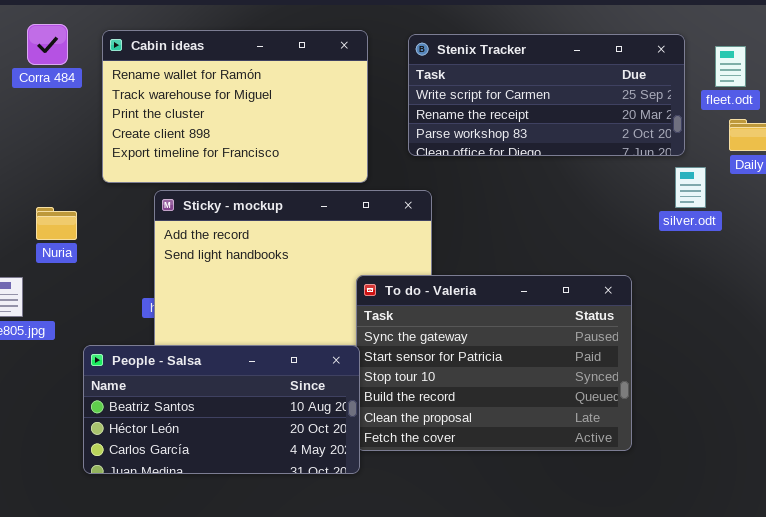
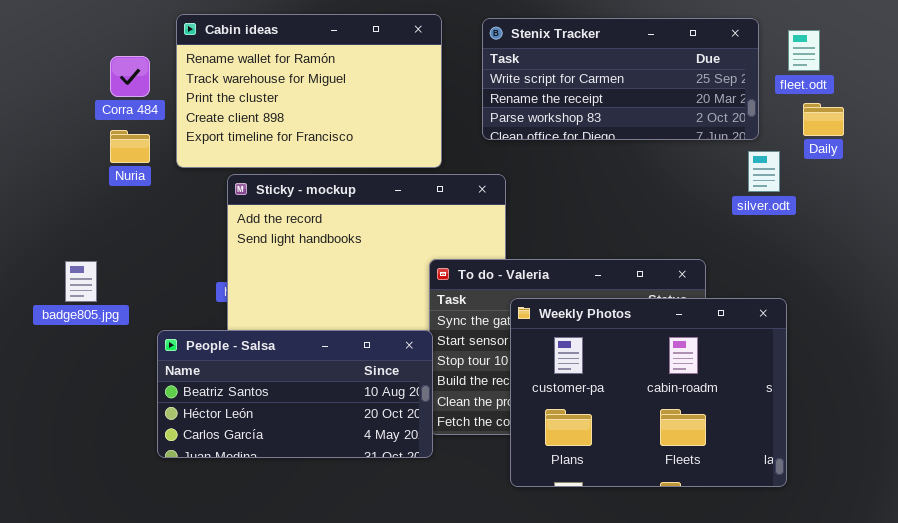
Corra 484: [27,24,68,65] -> [110,56,150,97], moved
Nuria: [36,207,77,240] -> [110,130,150,163], moved
Weekly Photos: none -> [510,298,787,487], opened

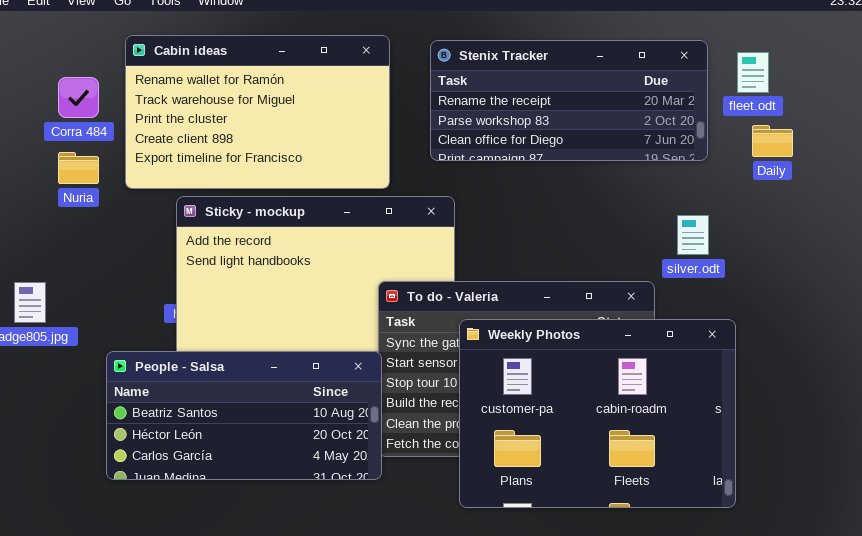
Stenix Tracker: [482,18,759,140] -> [430,40,708,161], scrolled down 1 row
silver.odt: [748,151,780,192] -> [677,215,709,255], moved

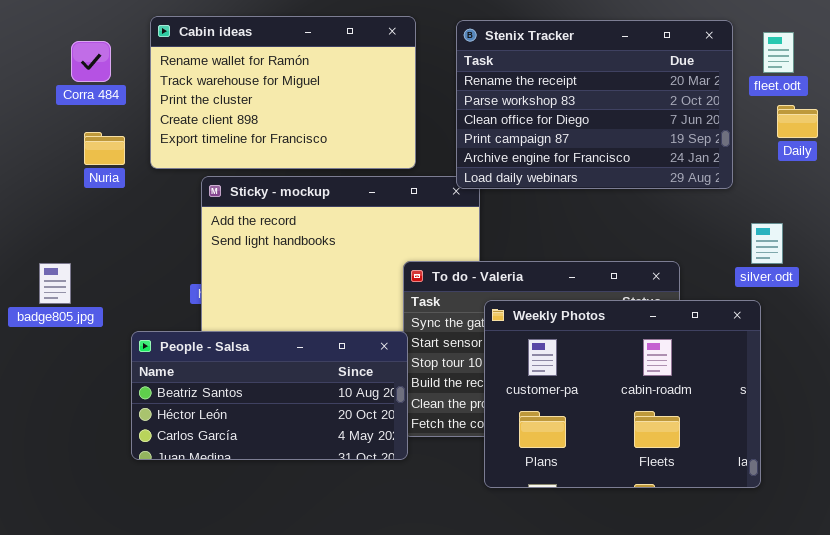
Stenix Tracker: [430,40,708,161] -> [456,20,733,189], resized
Corra 484: [58,77,99,118] -> [71,41,111,82], moved
silver.odt: [677,215,709,255] -> [751,223,783,264], moved

